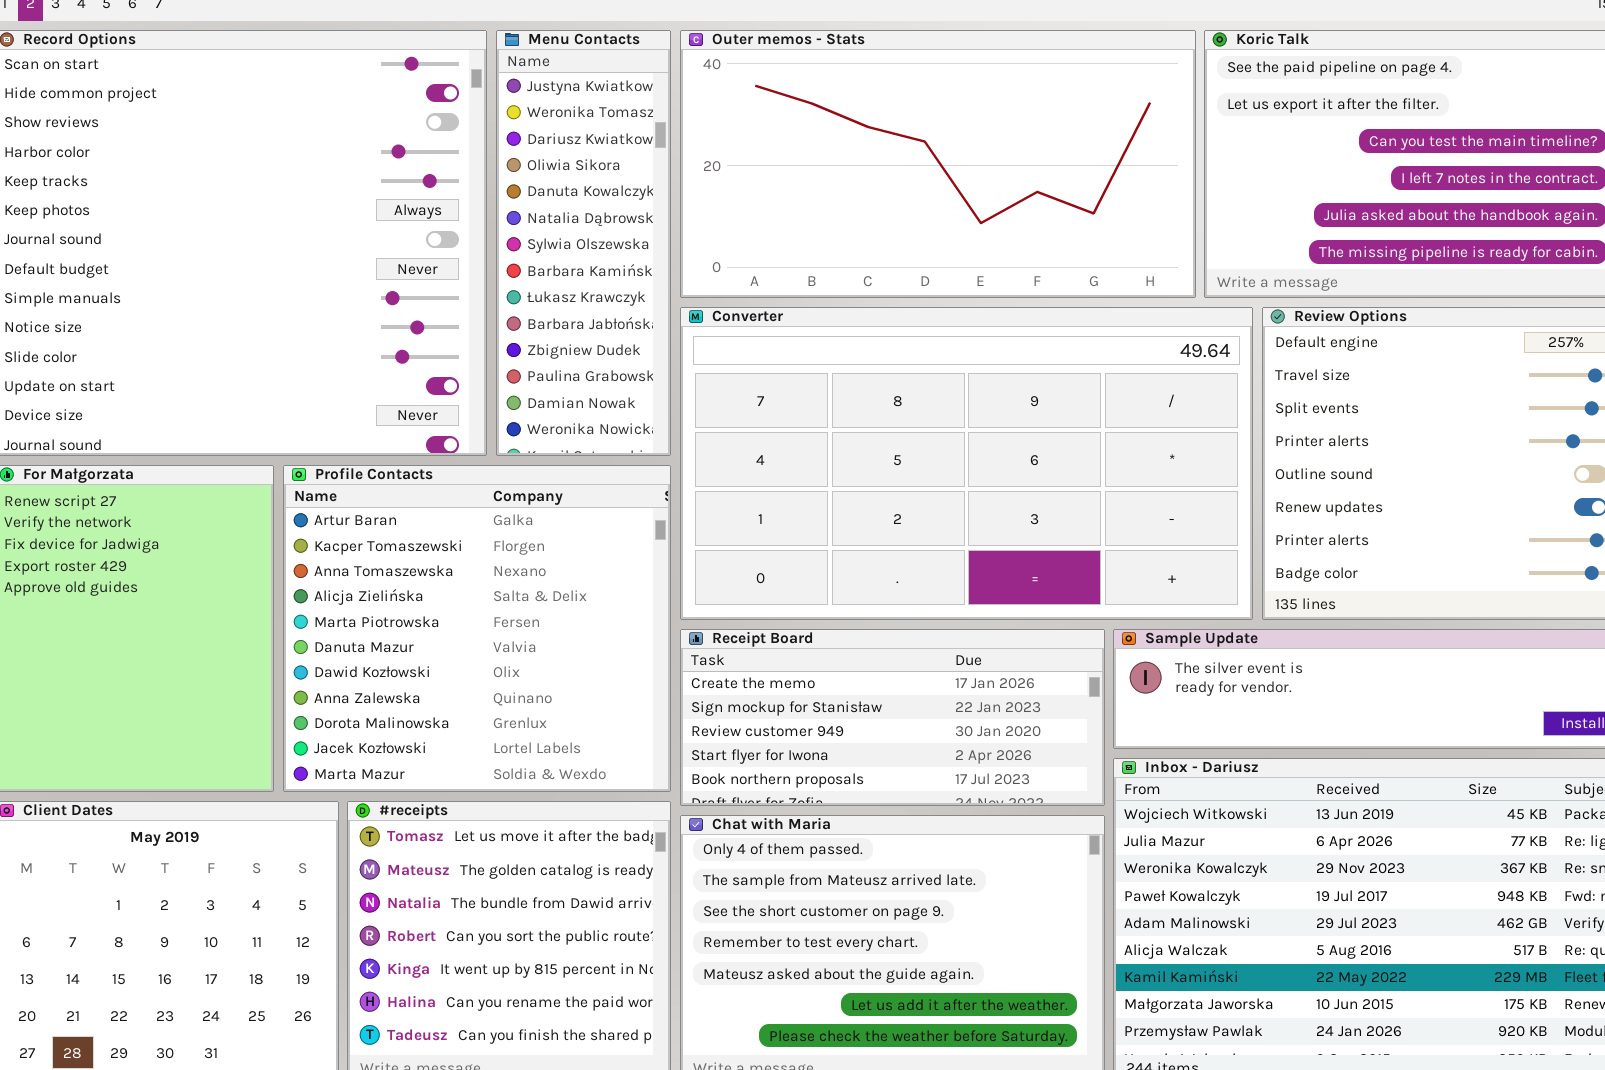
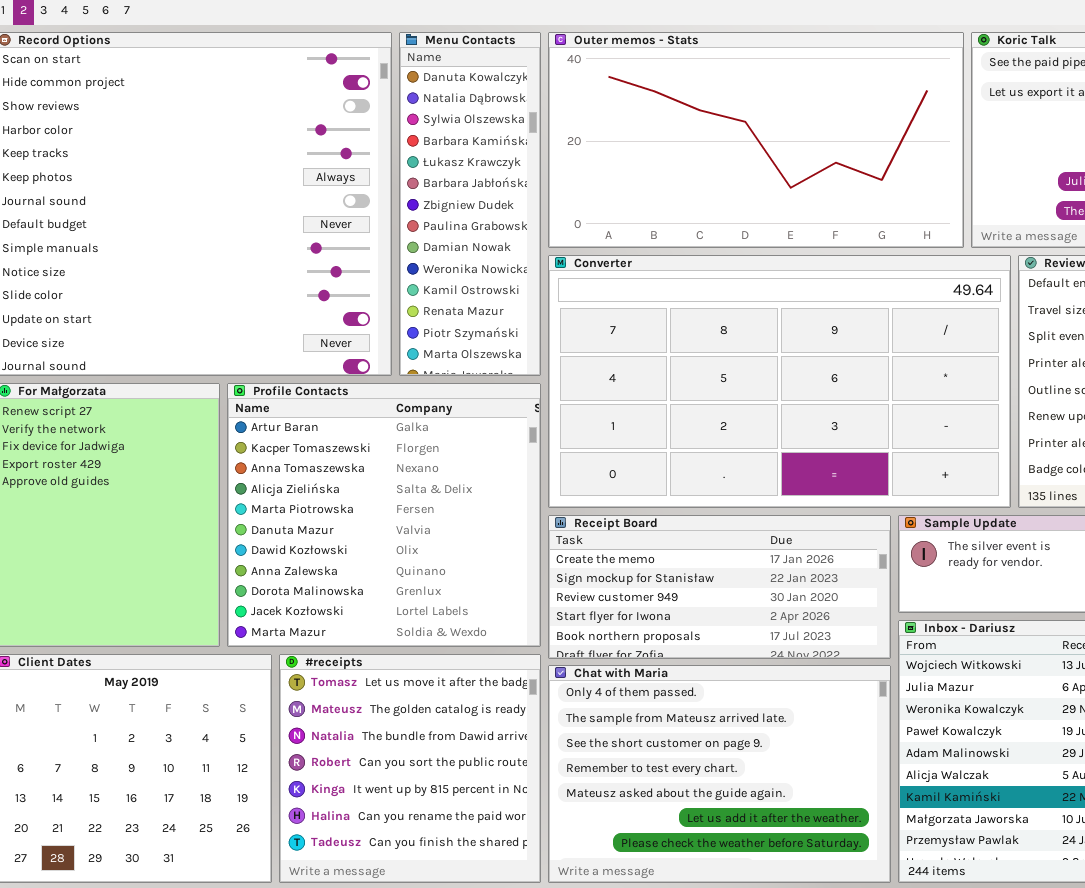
Menu Contacts: [496,30,671,456] -> [399,32,541,376], scrolled down 4 rows

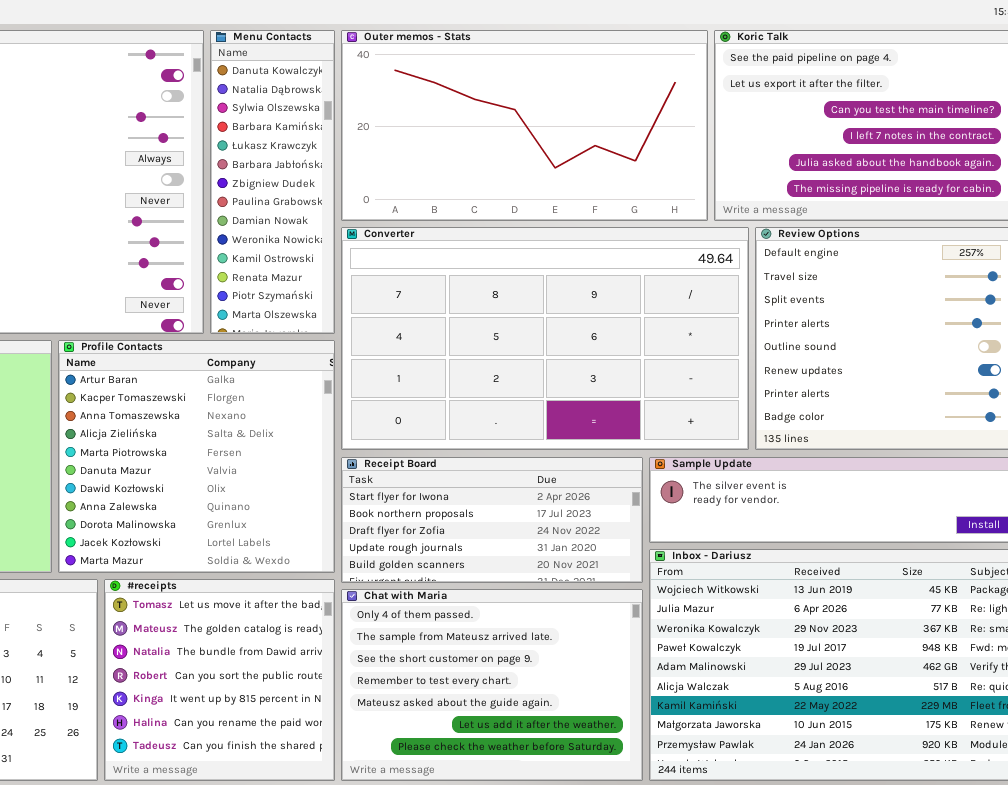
Receipt Board: [548,515,891,659] -> [341,457,643,583], scrolled down 3 rows

